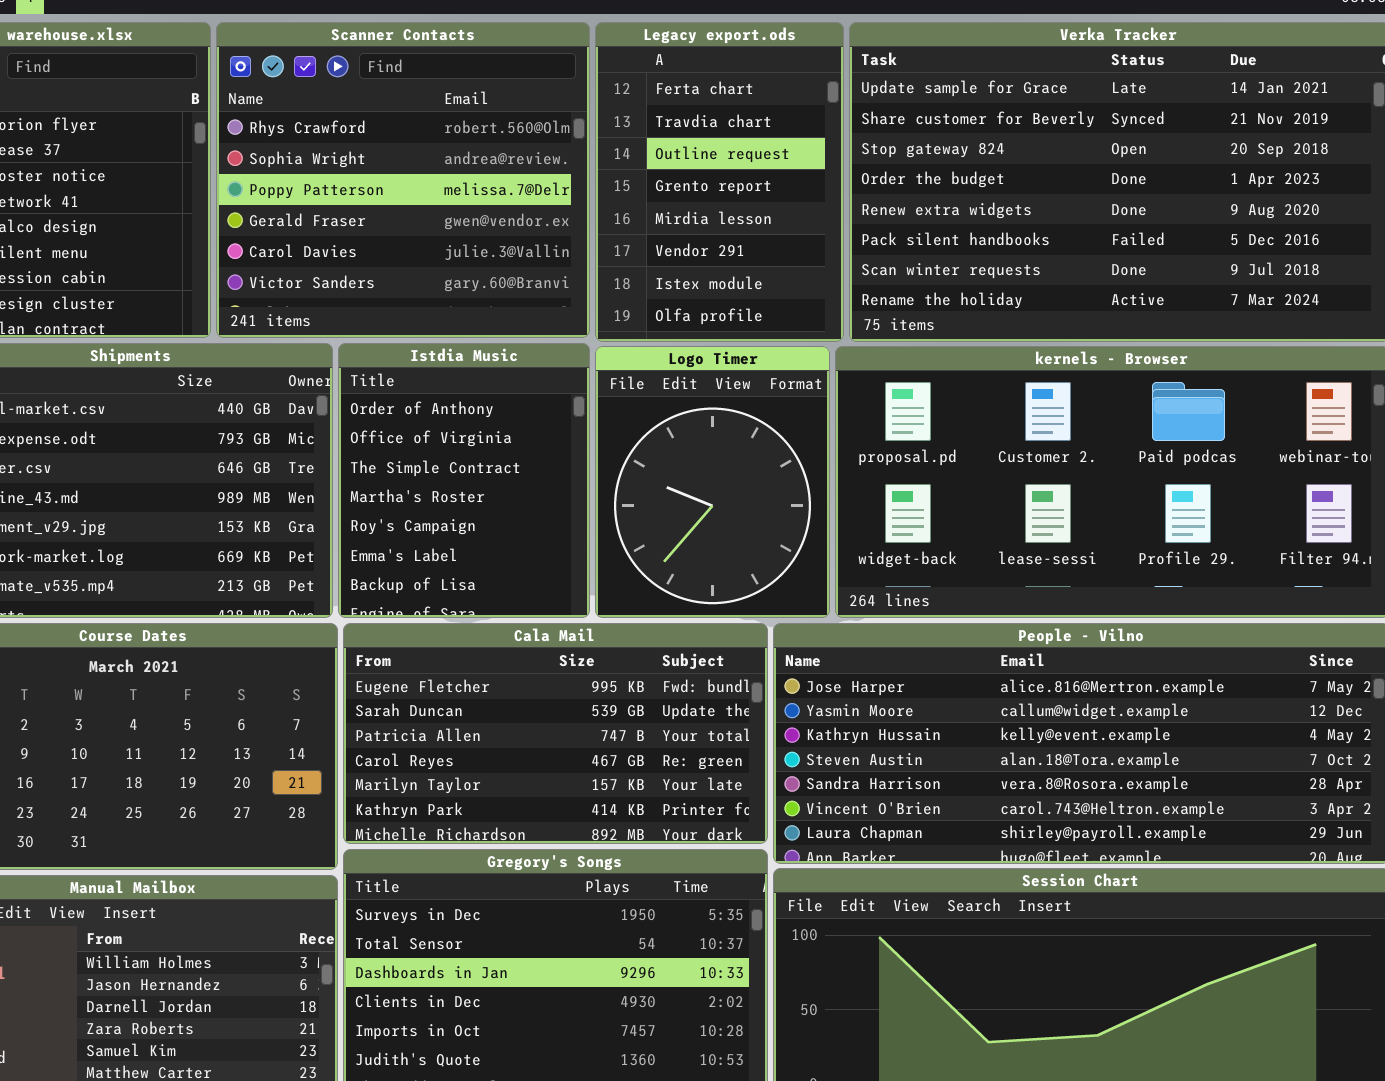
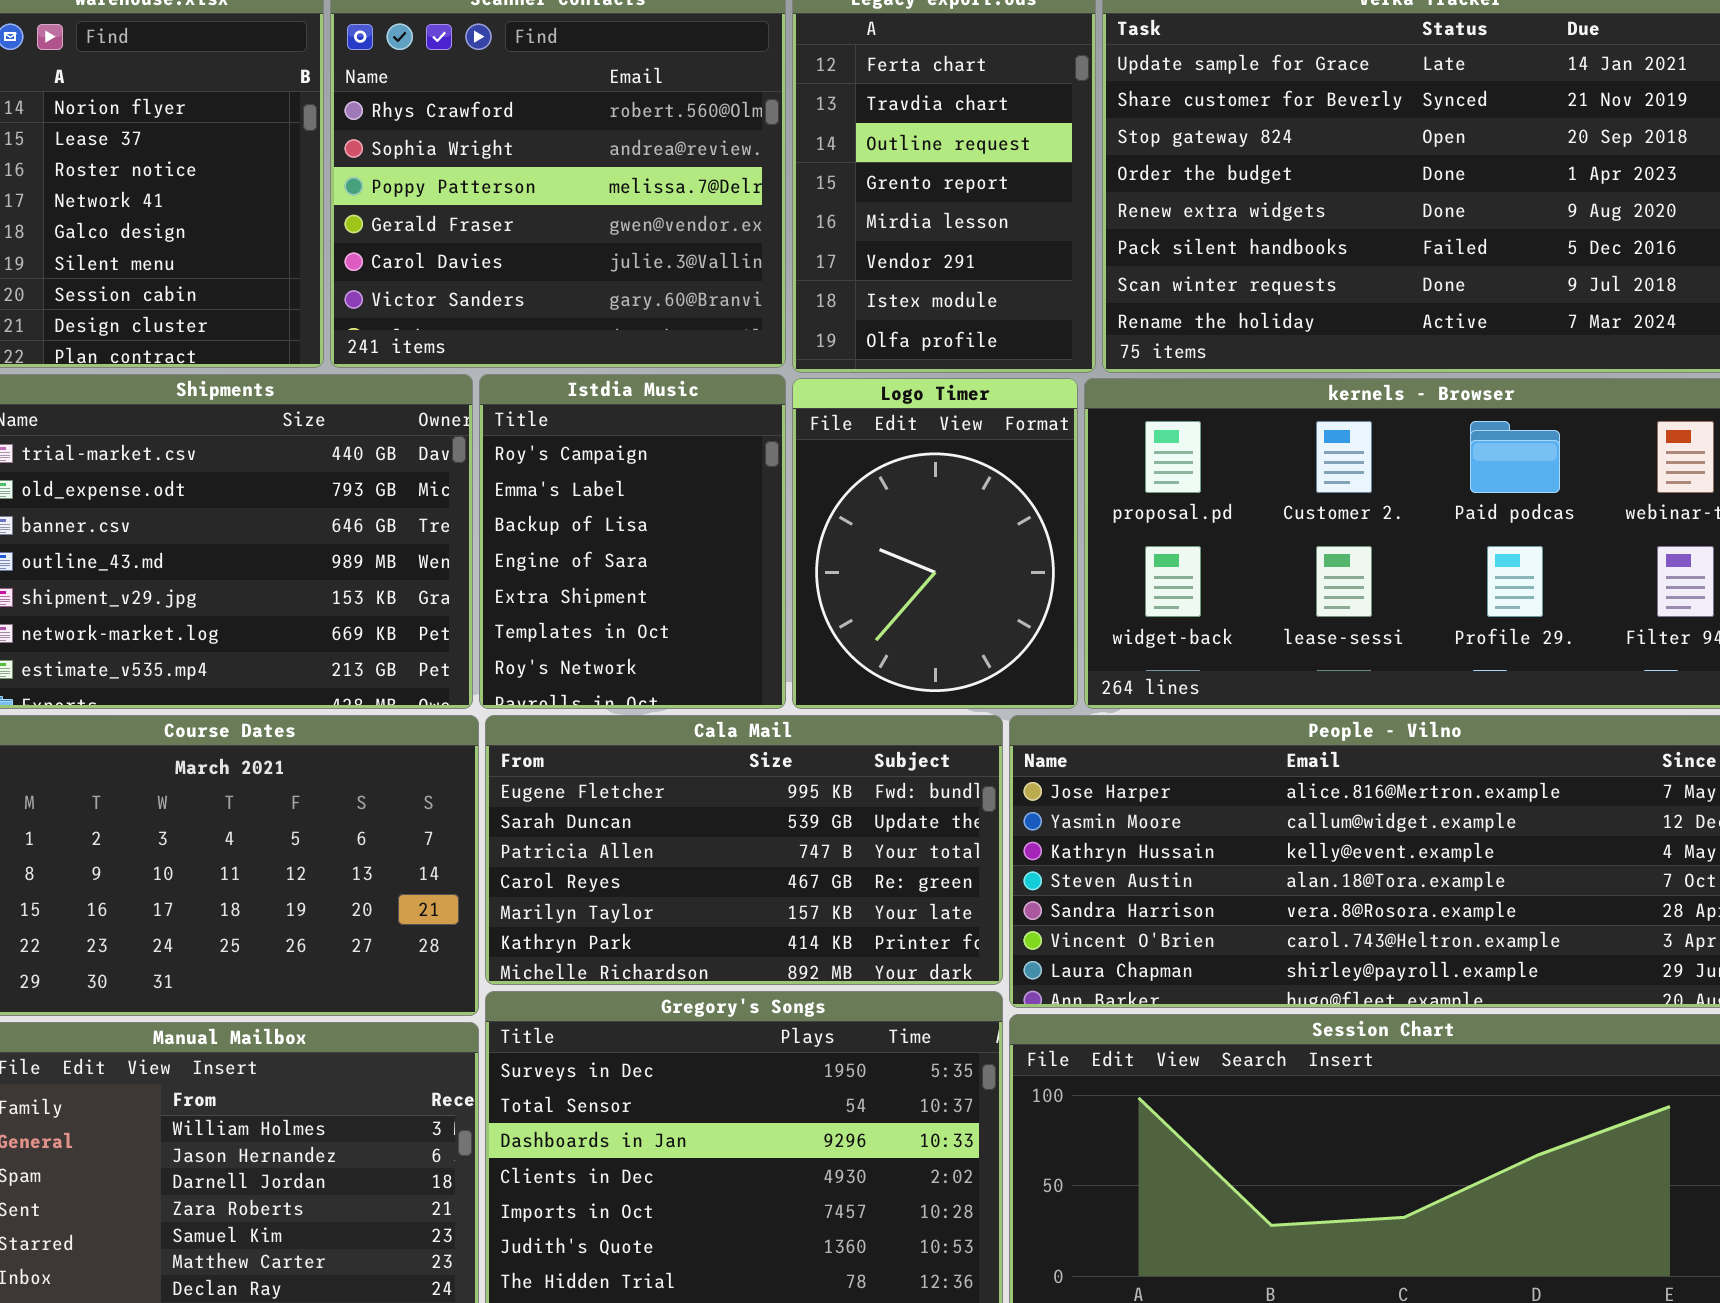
Istdia Music: [338,343,590,618] -> [479,374,786,709], scrolled down 4 rows

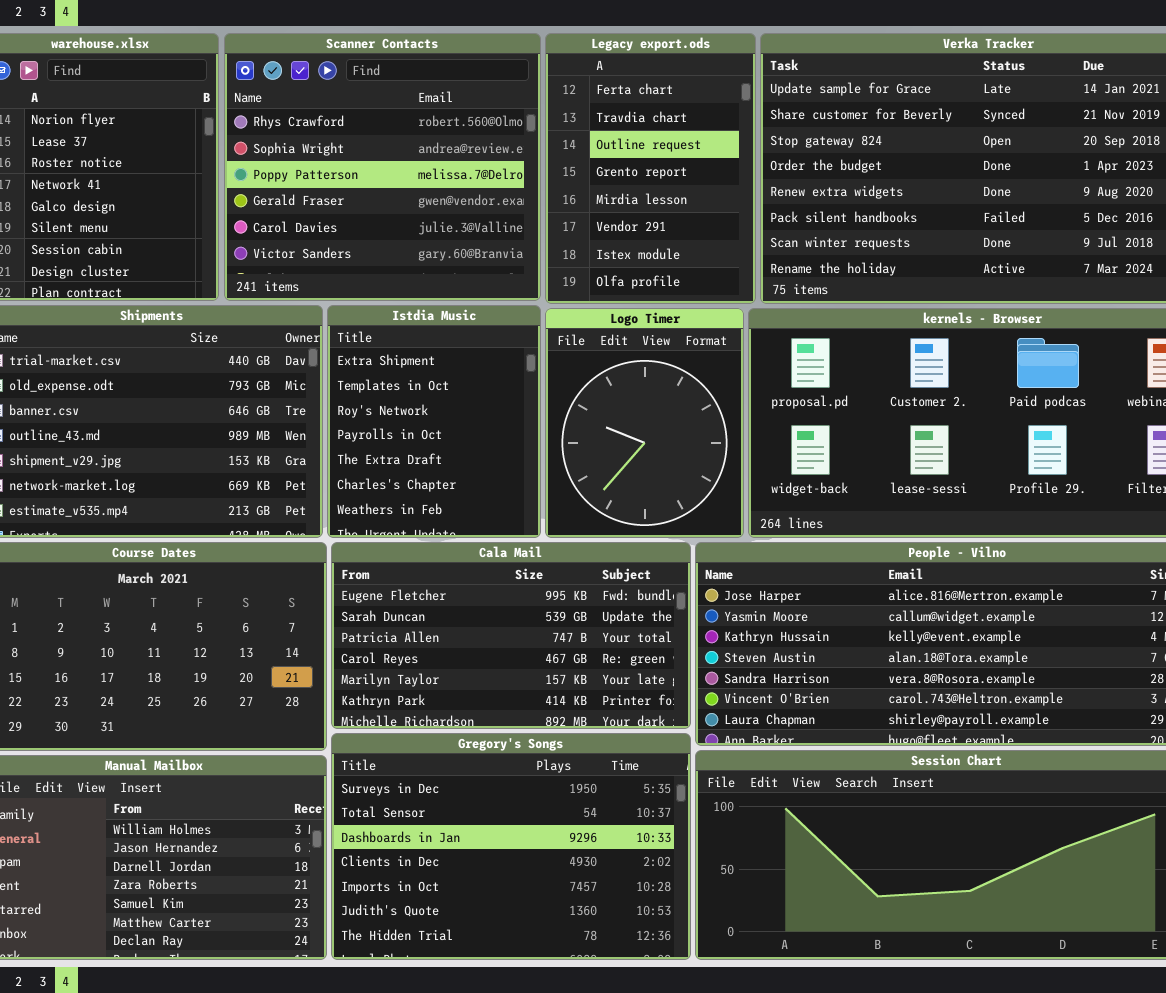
Istdia Music: [479,374,786,709] -> [327,305,541,538], scrolled down 4 rows

